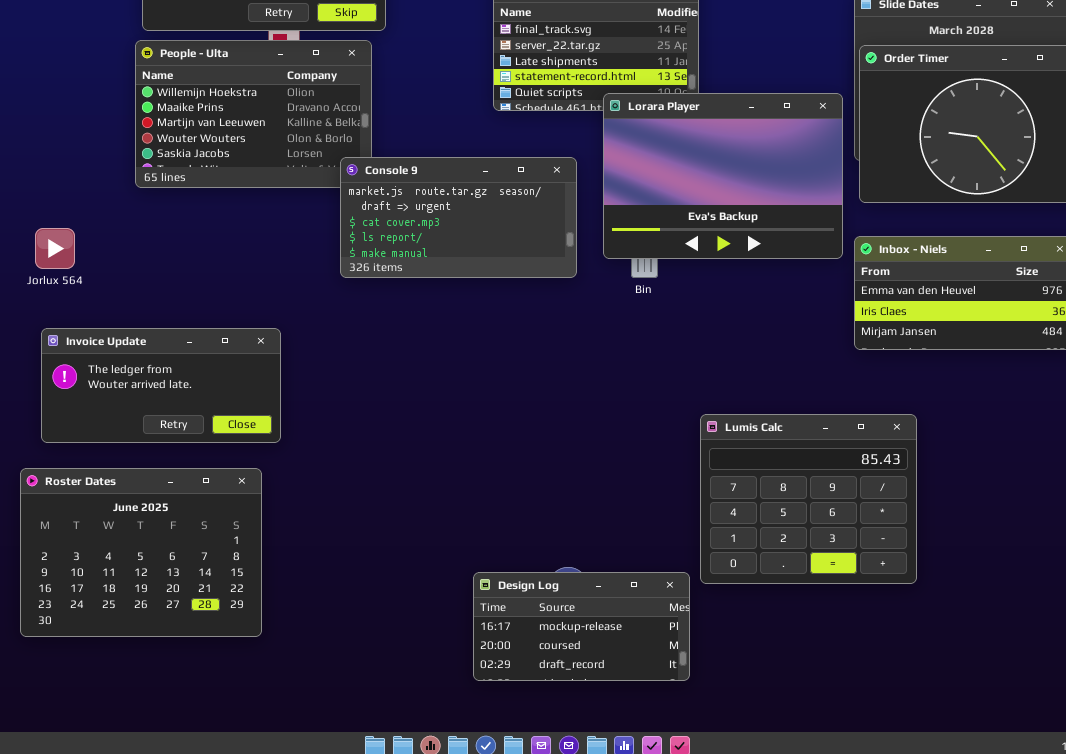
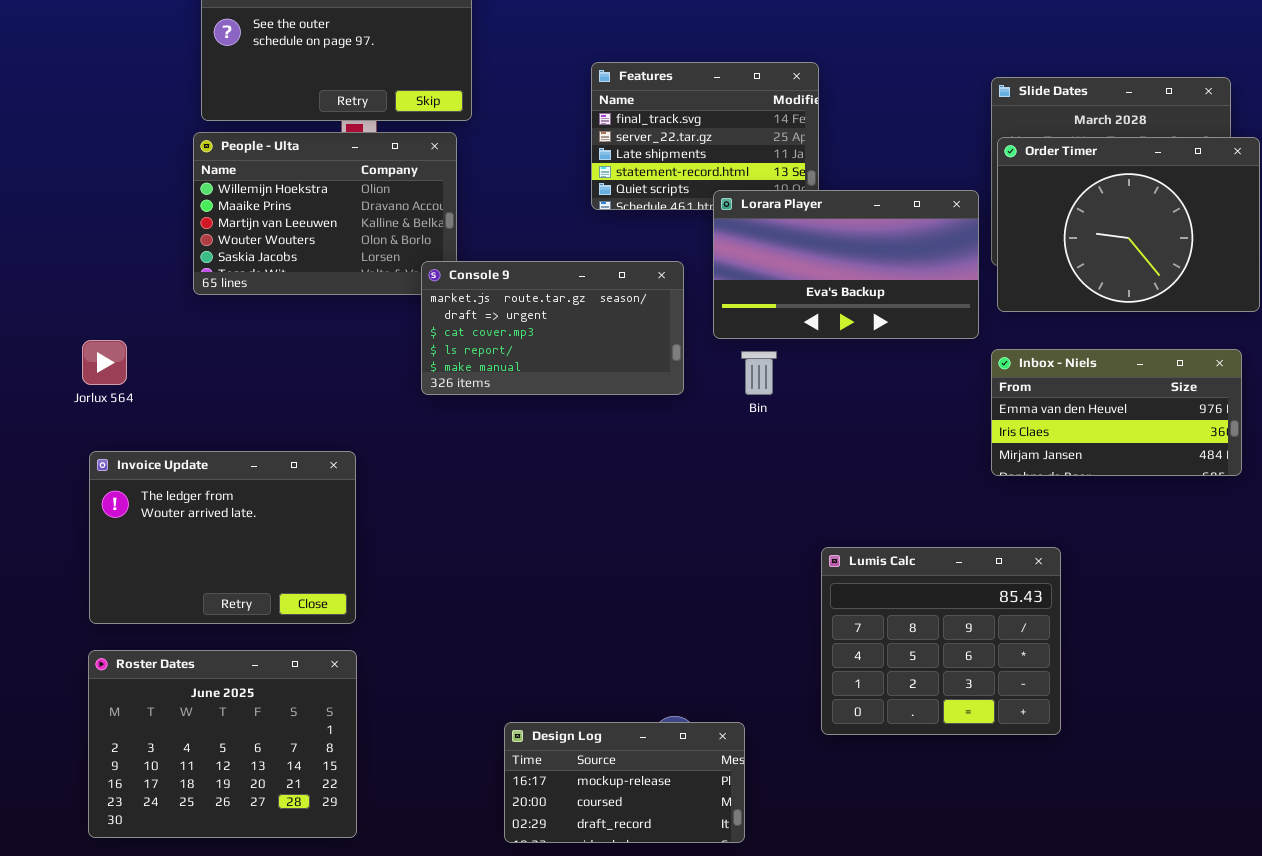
Lorara Player: [603,93,843,259] -> [713,190,979,339], resized
Invoice Update: [41,328,281,443] -> [89,451,356,624], resized
Roster Dates: [20,468,262,637] -> [88,650,357,838], moved
Design Log: [473,572,690,681] -> [504,722,745,843], moved

